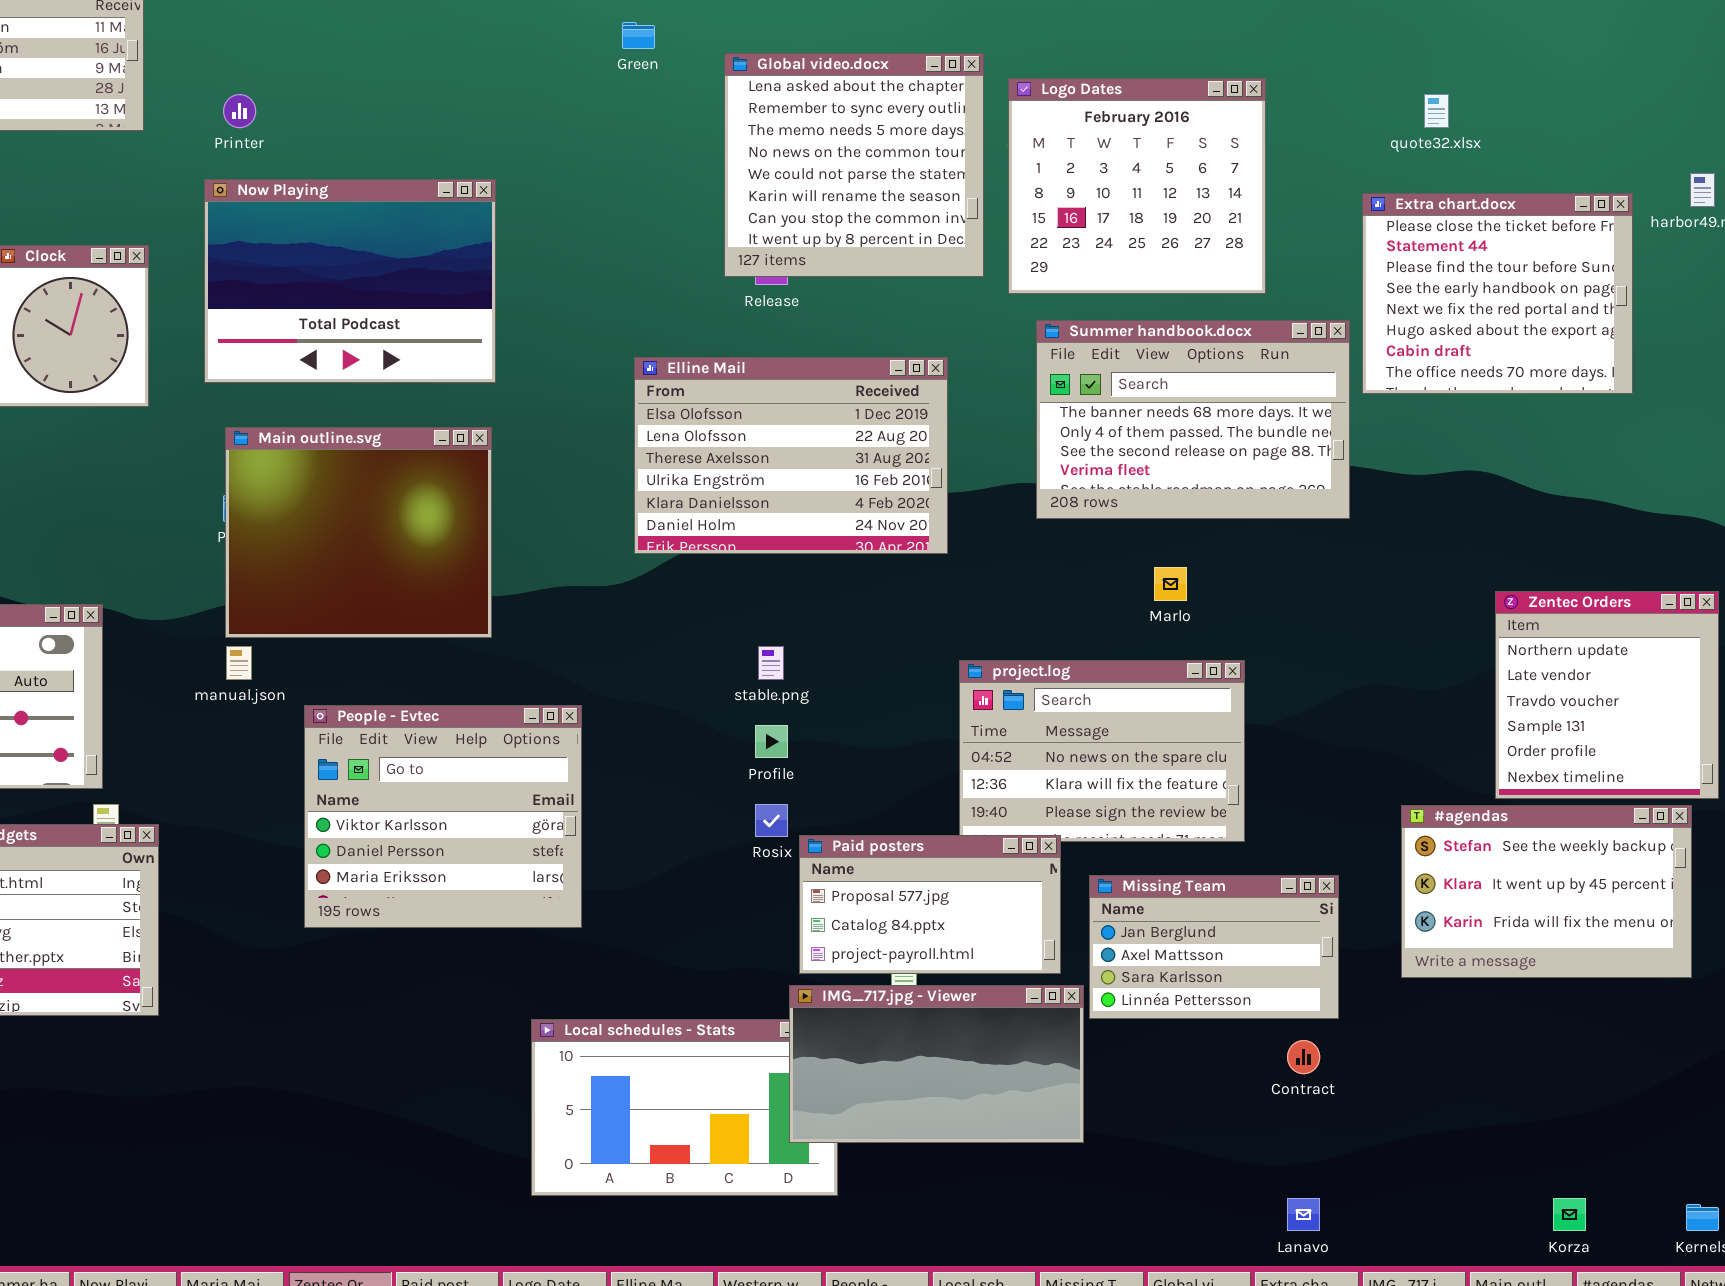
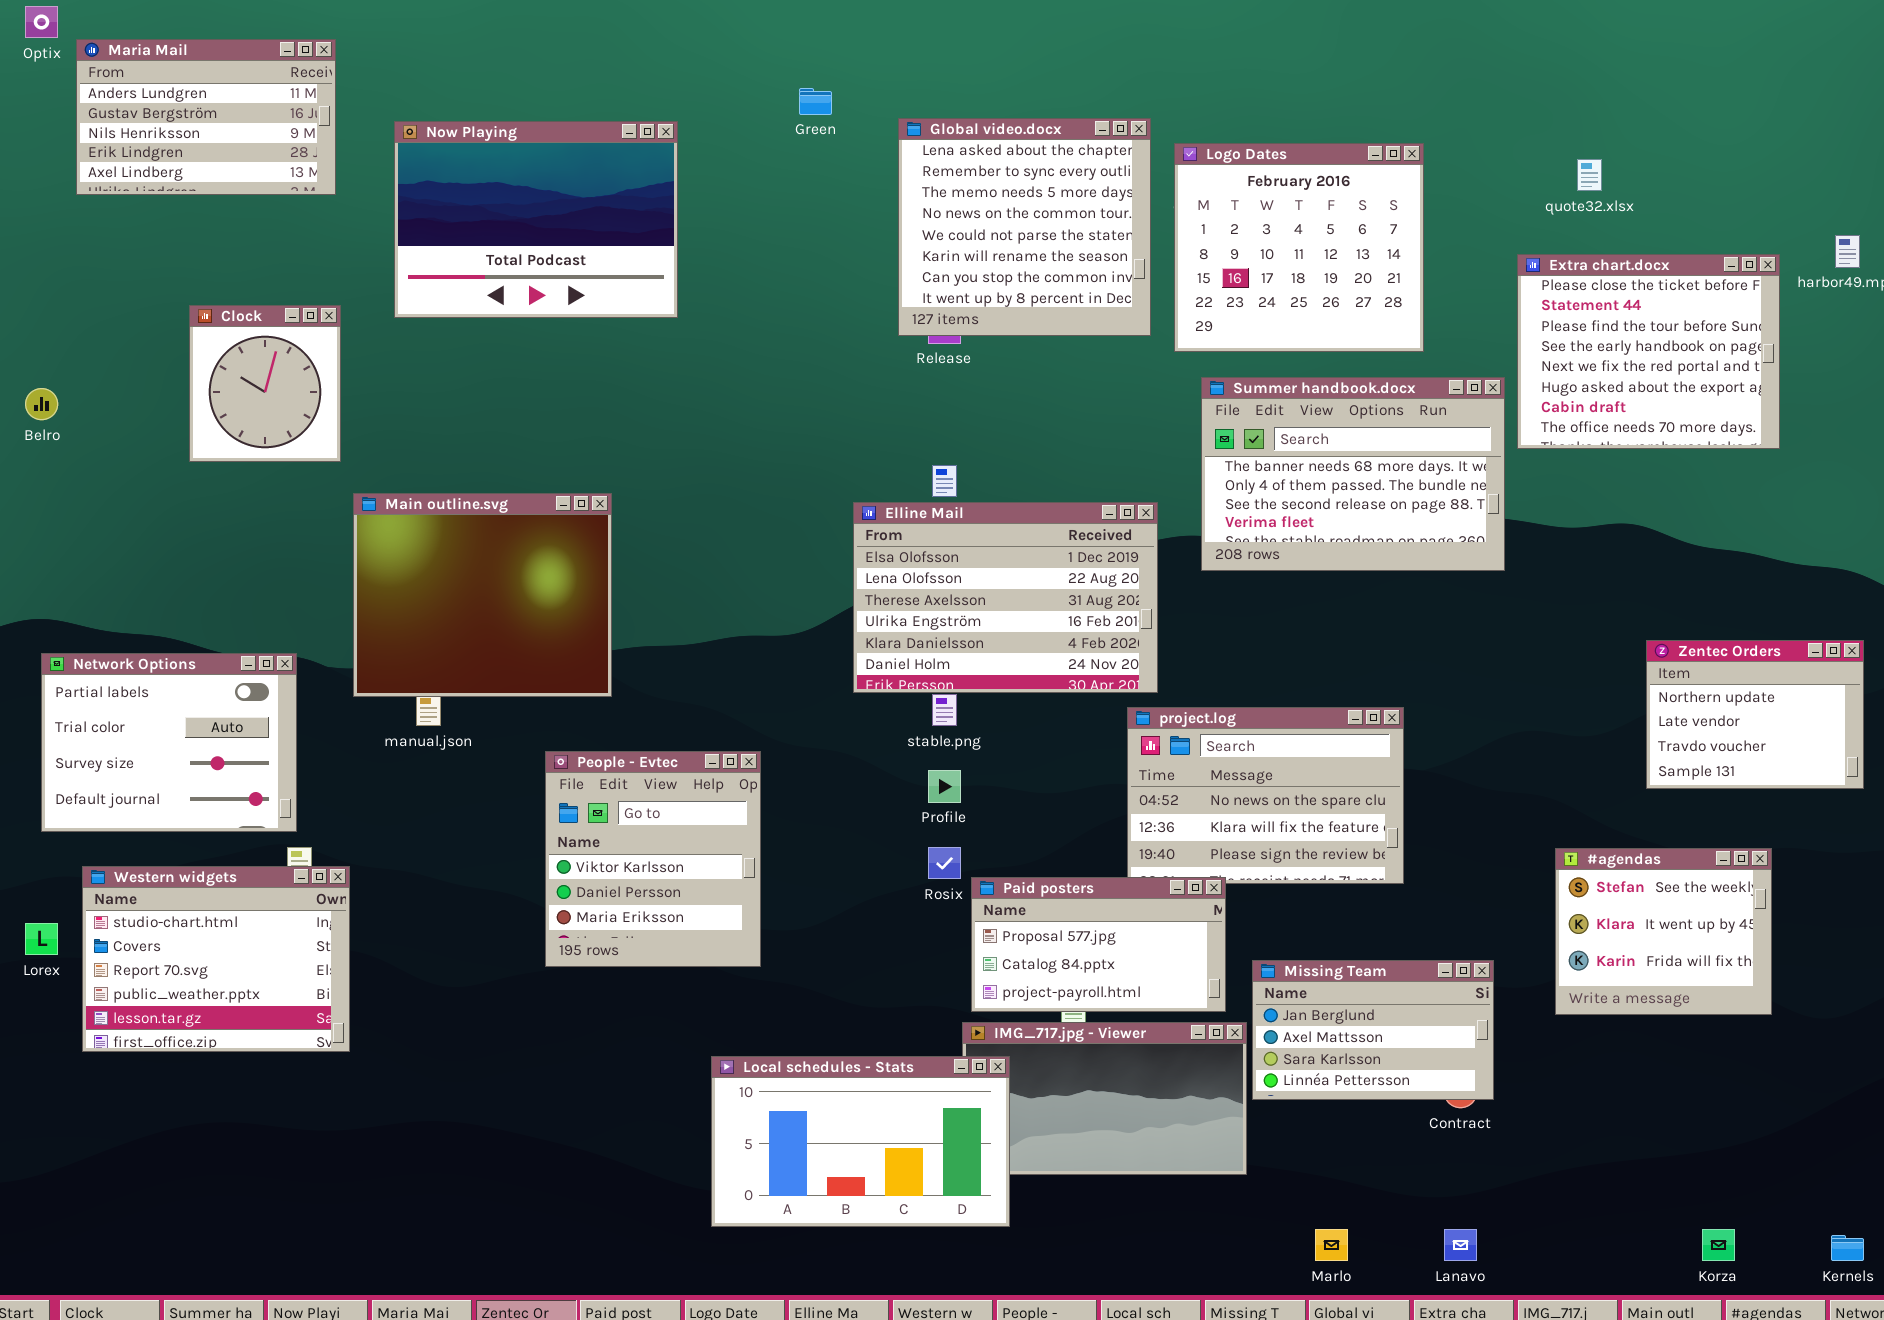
Now Playing: [204,179,496,383] -> [394,121,678,318], moved
Elline Mail: [634,357,948,554] -> [853,502,1158,693], moved
Main outline.svg: [225,427,492,638] -> [353,493,612,697], moved
Marlo: [1154,567,1187,601] -> [1315,1229,1348,1261], moved
Zentec Orders: [1495,591,1719,799] -> [1646,640,1864,789], resized
People - Evtec: [304,705,582,928] -> [545,751,761,967], resized
#agendas: [1401,805,1692,978] -> [1555,848,1772,1015], resized
Missing Team: [1089,875,1339,1019] -> [1252,960,1494,1100], moved
Local schedules - Stats: [531,1019,838,1196] -> [711,1056,1010,1227], raised

